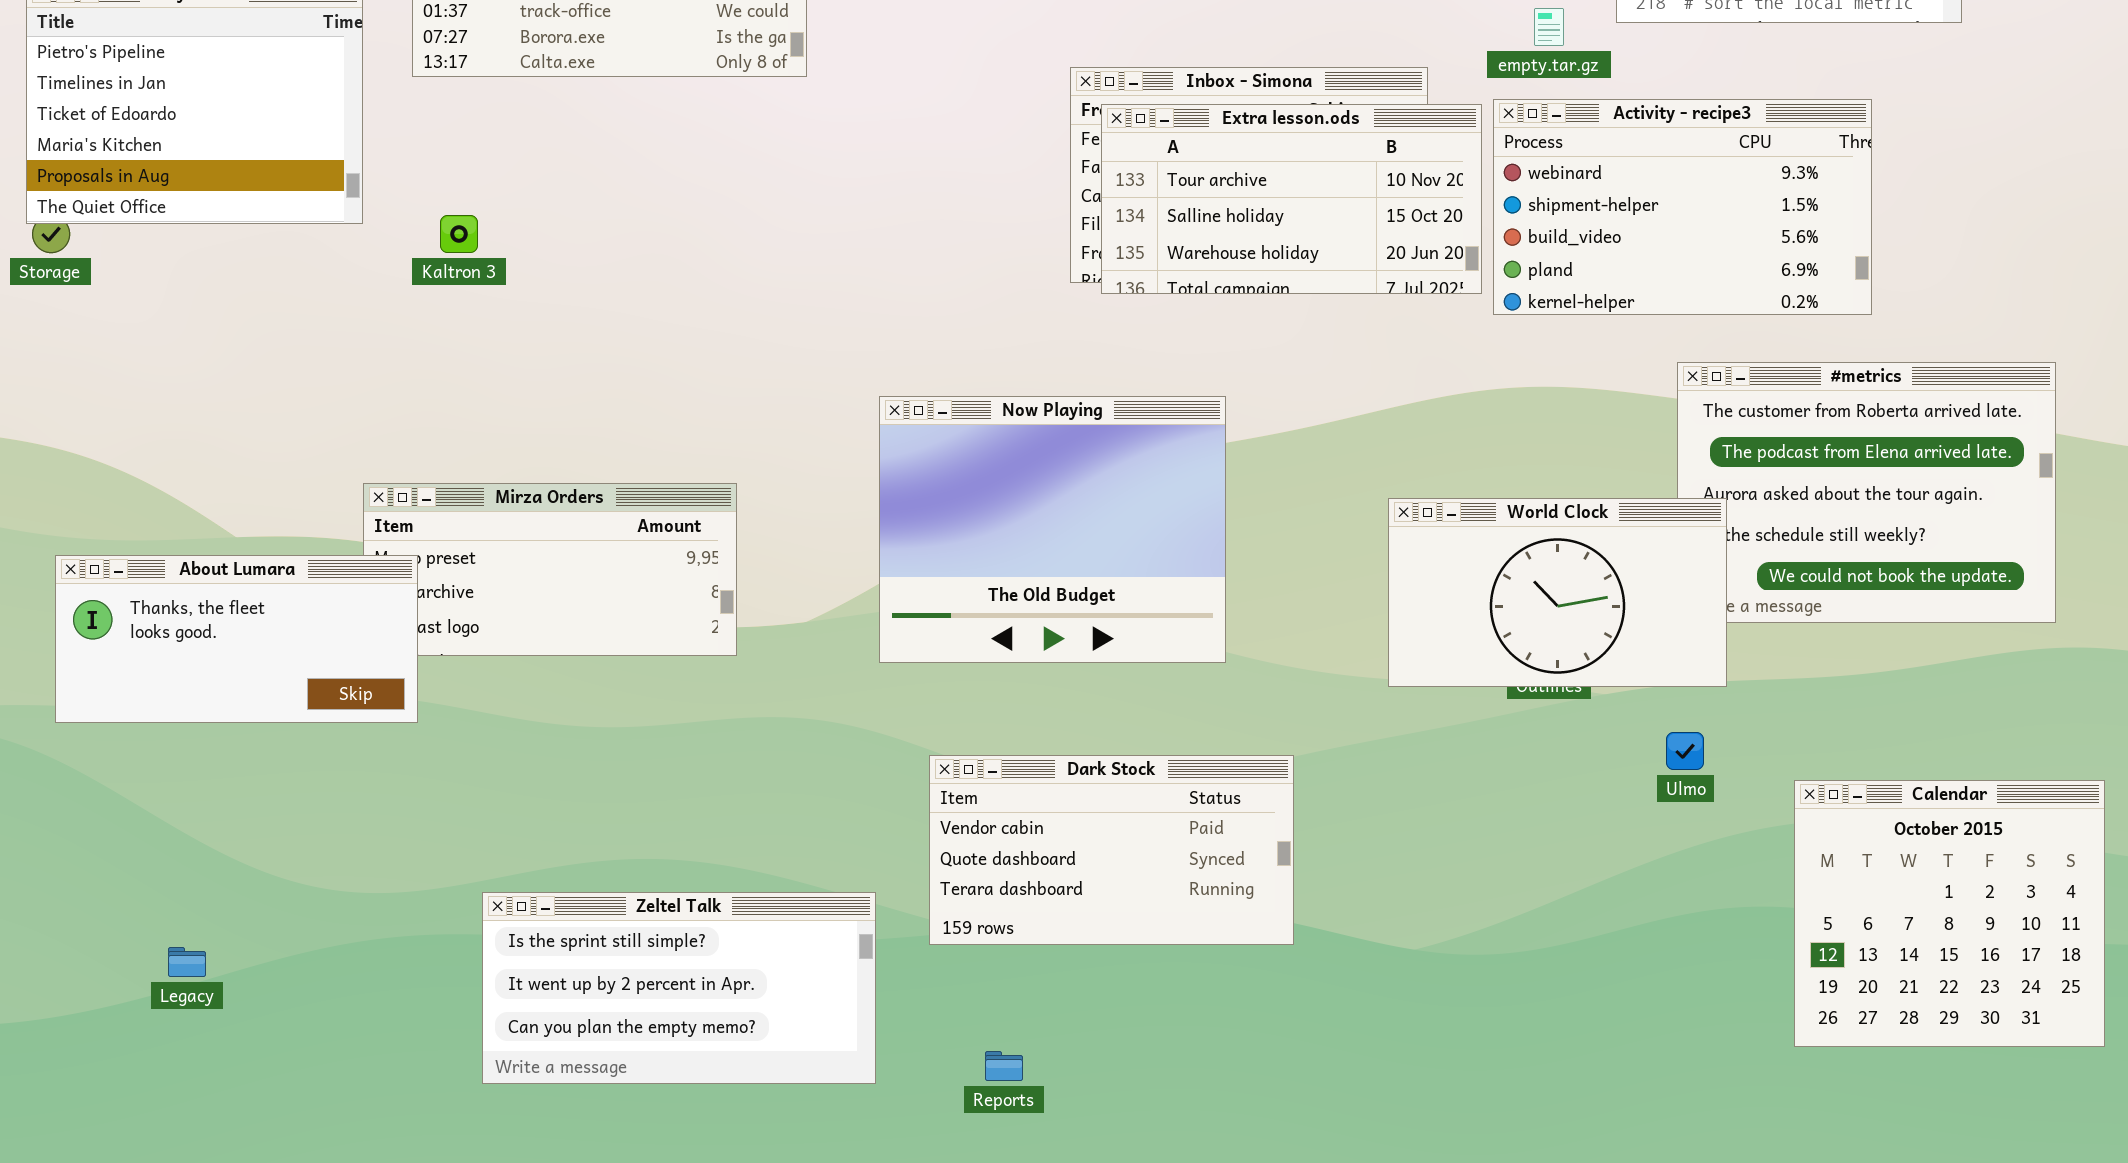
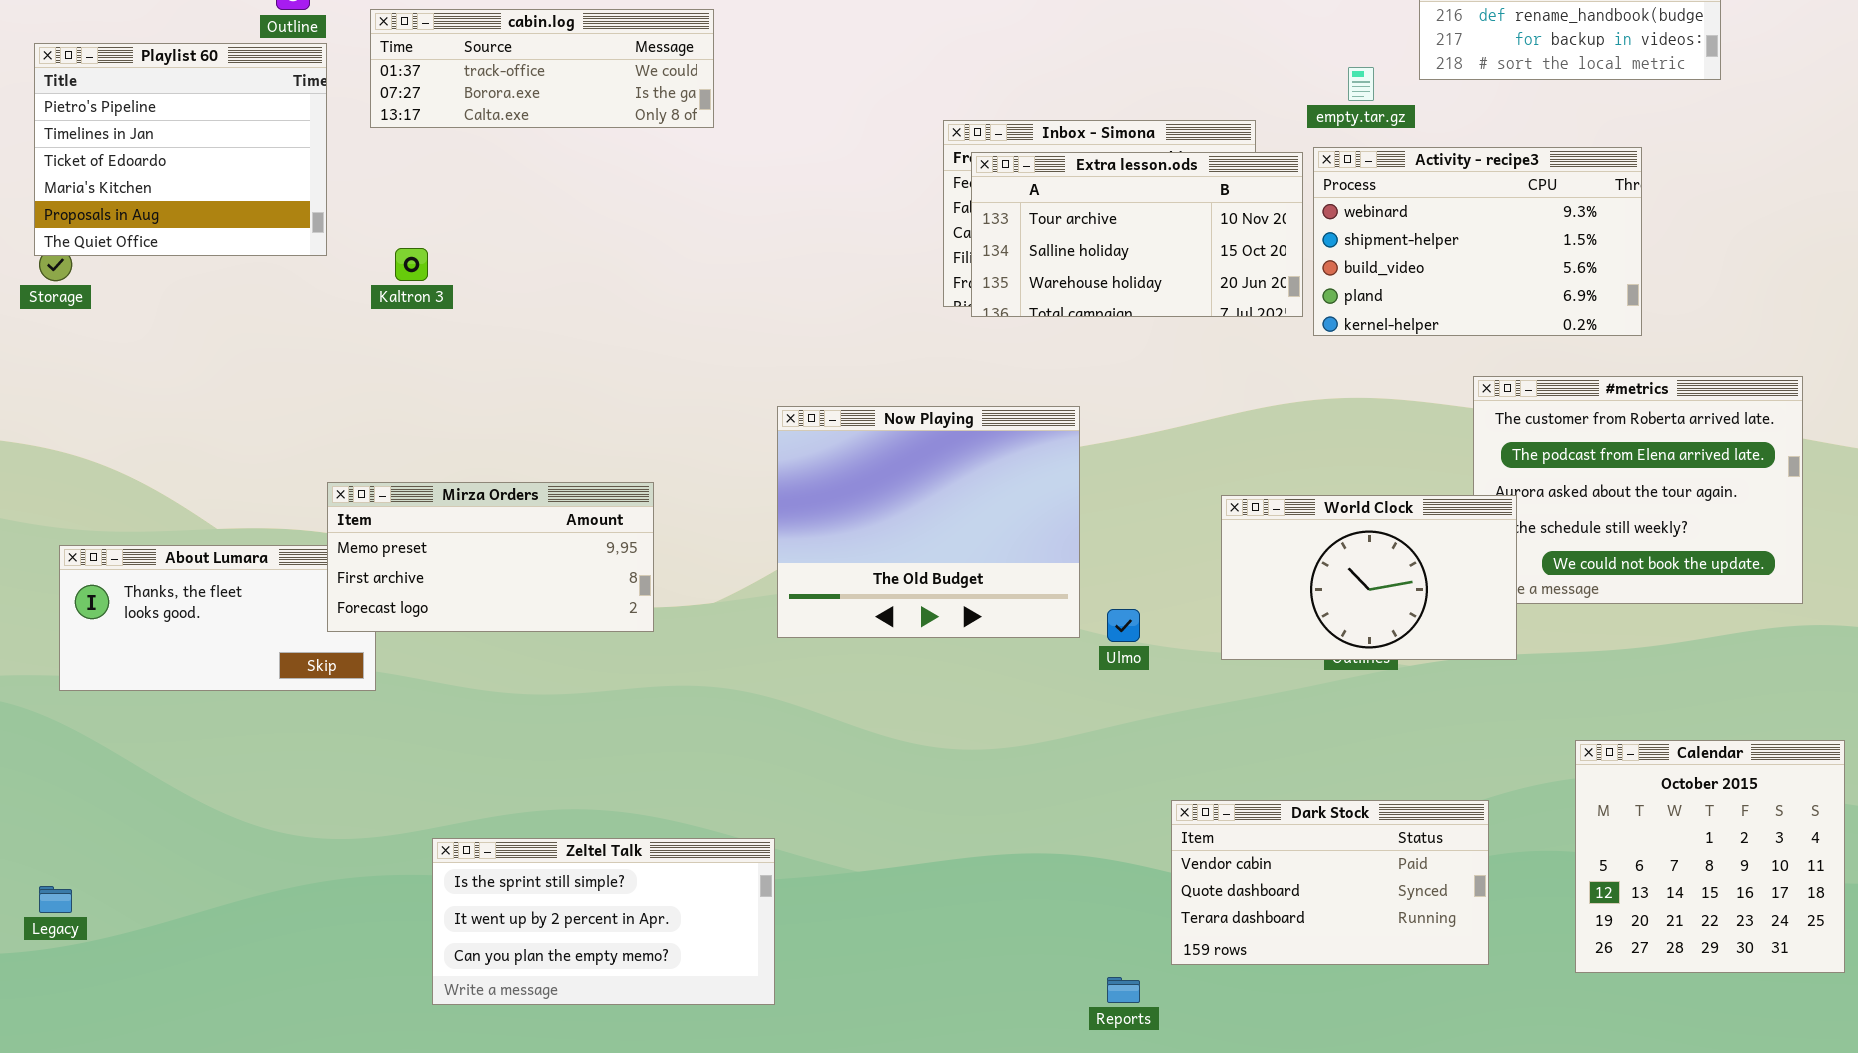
Mirza Orders: [363,483,737,656] -> [327,482,654,632], raised
Ulmo: [1666,732,1704,770] -> [1107,609,1140,642], moved
Dark Stock: [929,755,1294,945] -> [1171,800,1489,965], moved
Legacy: [168,947,206,977] -> [39,886,72,913], moved
Reports: [985,1051,1023,1081] -> [1107,977,1140,1003], moved

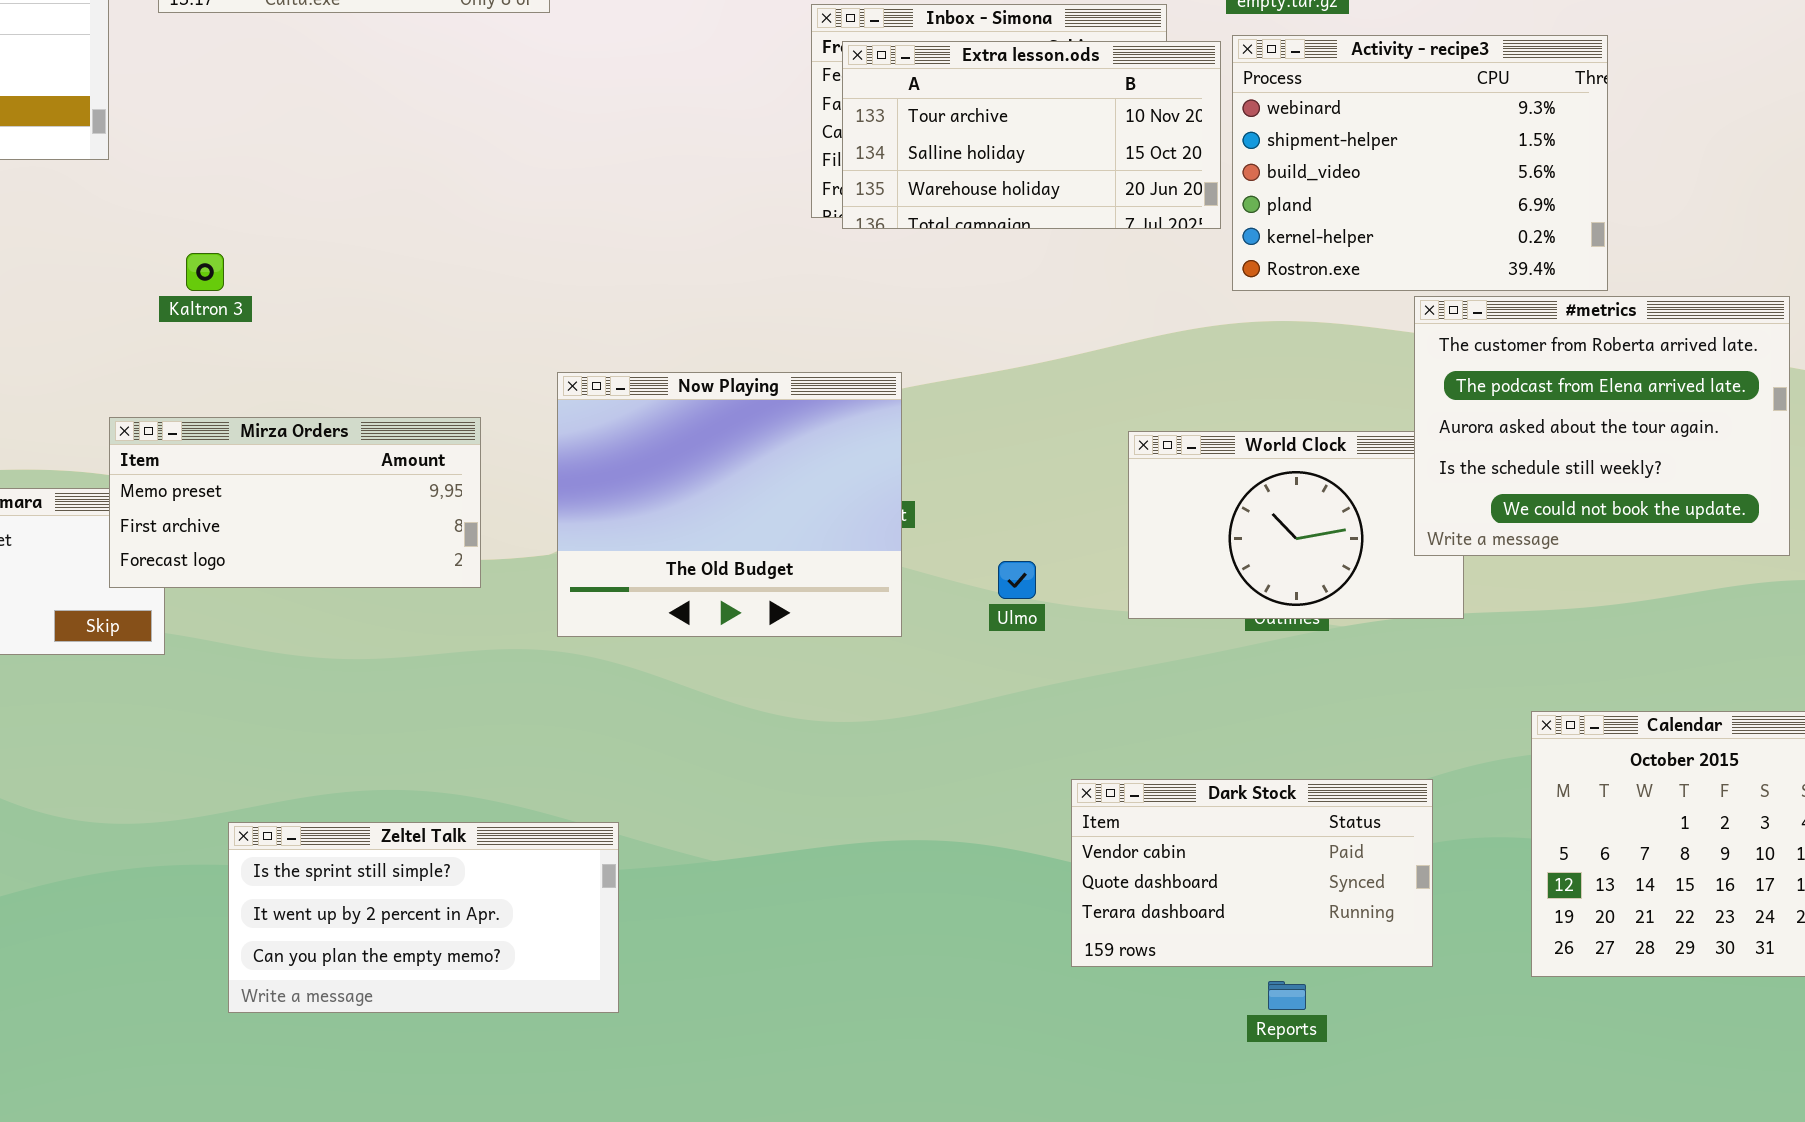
Activity - recipe3: [1313,147,1642,336] -> [1232,35,1608,291], resized
Kaltron 3: [395,248,428,281] -> [186,253,224,291], moved
#metrics: [1473,376,1803,604] -> [1414,296,1790,556], raised
Now Playing: [777,406,1080,638] -> [557,372,902,637], moved
Reports: [1107,977,1140,1003] -> [1268,981,1306,1010], moved

